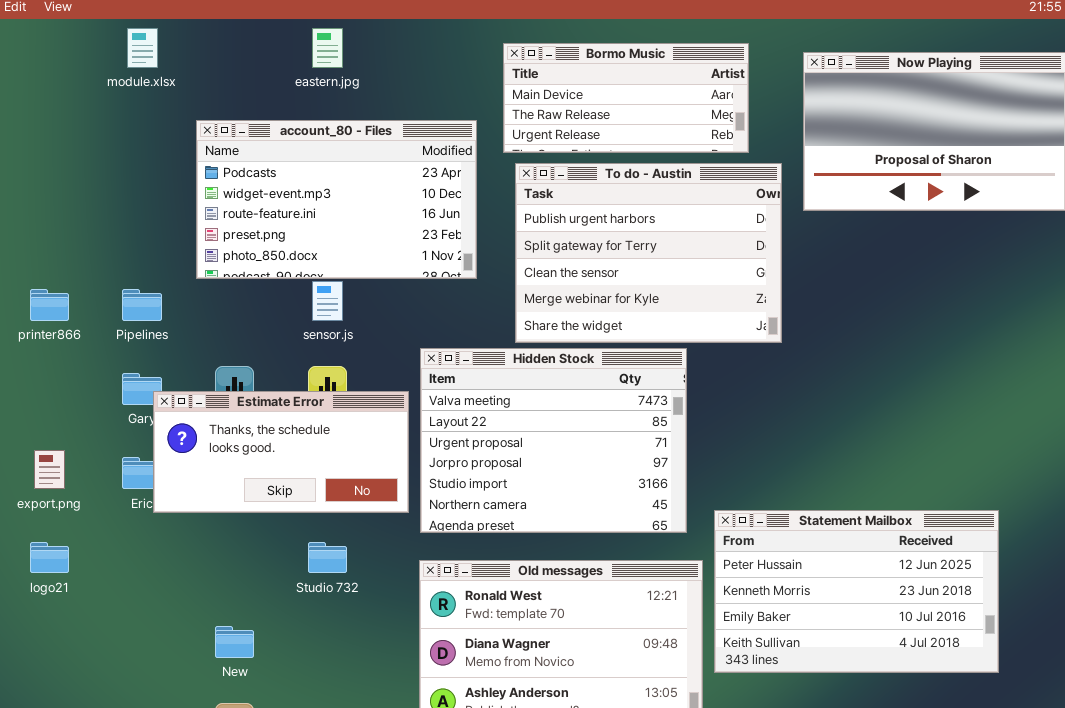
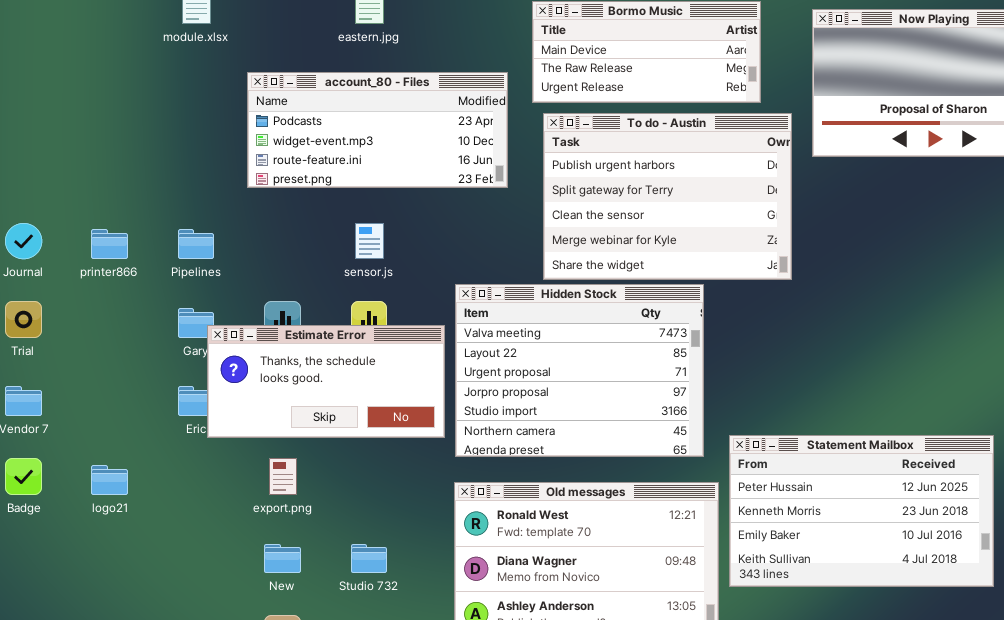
account_80 - Files: [196,120,477,279] -> [247,72,508,188], resized
export.png: [34,450,65,489] -> [269,458,297,495], moved
Studio 732: [308,542,347,573] -> [351,544,387,573], moved

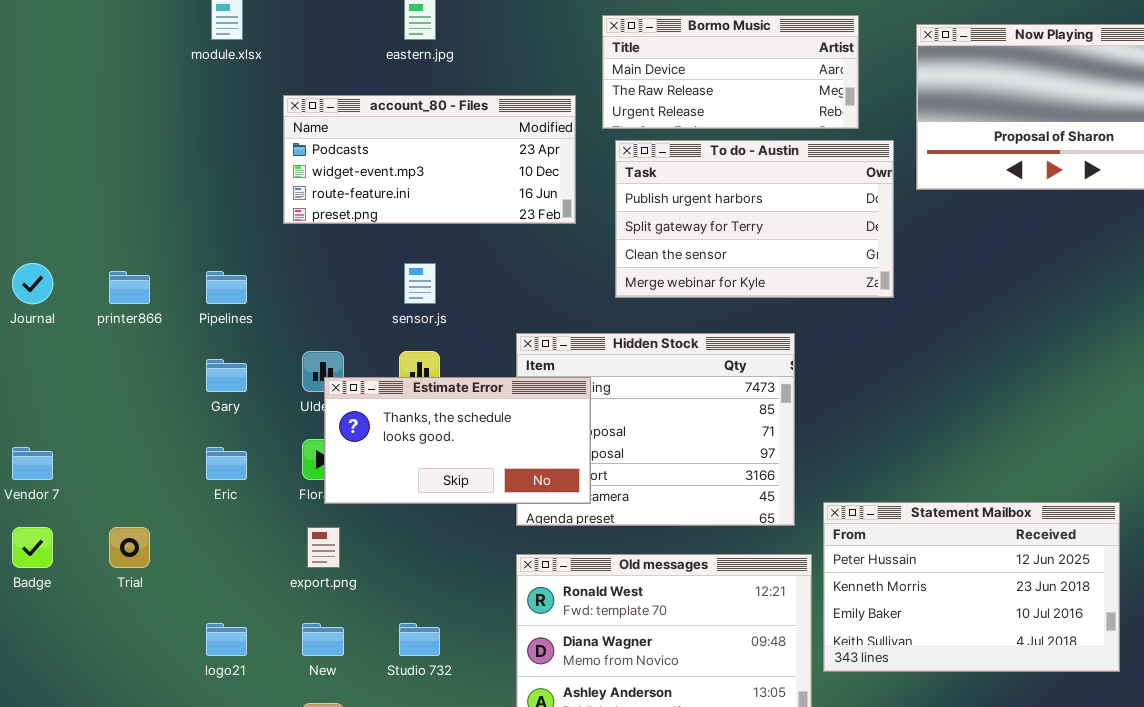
To do - Austin: [543,113,792,280] -> [615,140,894,298], resized
Trial: [5,301,42,338] -> [109,527,150,568], moved
Estimate Error: [207,325,445,438] -> [324,377,591,504], moved
logo21: [91,465,128,495] -> [206,623,247,656], moved

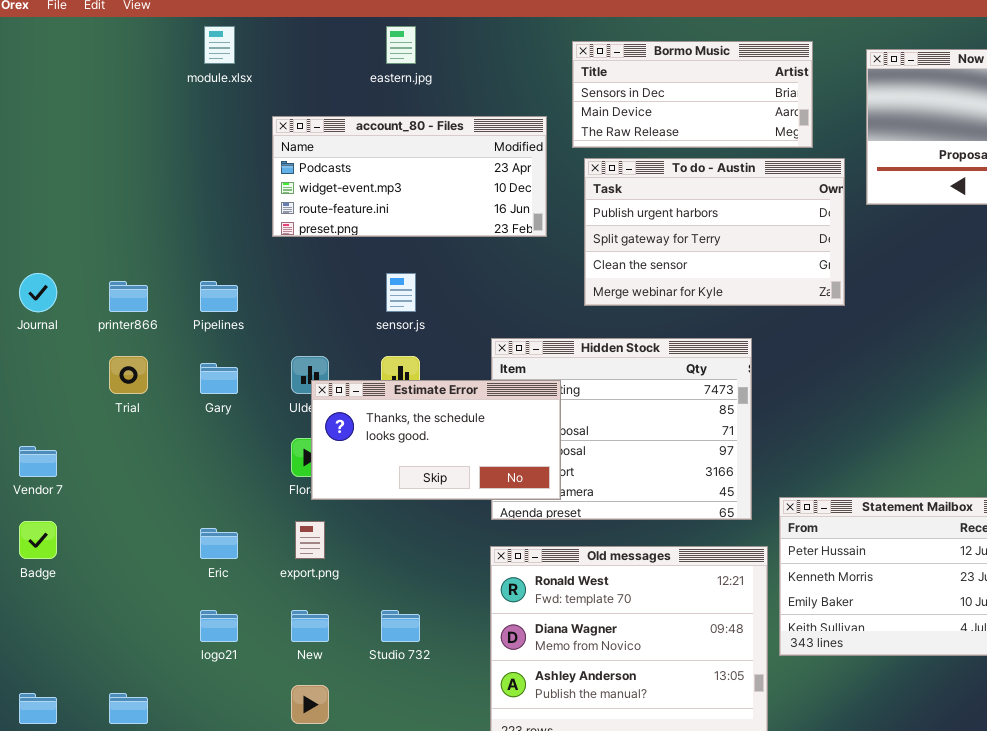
Bormo Music: [602,15,859,129] -> [572,41,813,148], scrolled up 1 row
Eric: [206,447,247,480] -> [200,528,238,559], moved
Trial: [109,527,150,568] -> [109,356,148,394], moved

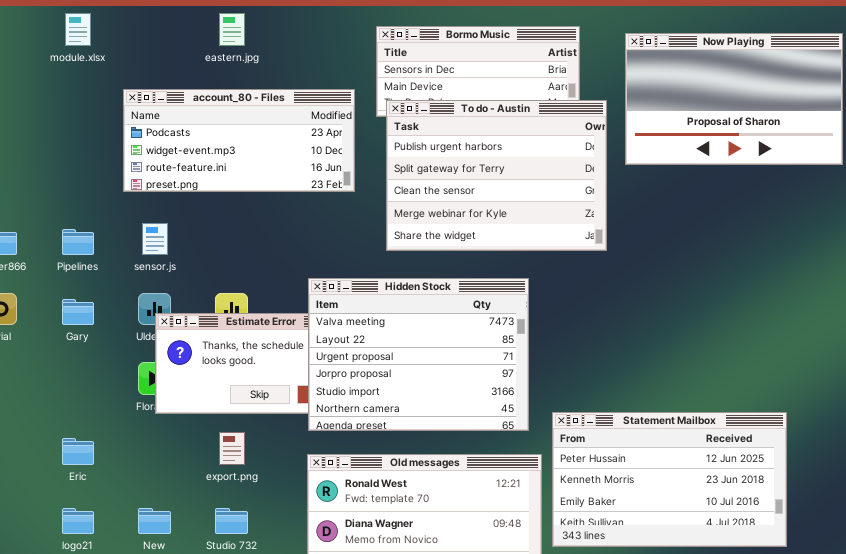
To do - Austin: [584,158,845,306] -> [386,100,607,251], resized
sensor.js: [386,273,416,312] -> [142,223,168,255], moved
Hidden Stock: [491,338,752,520] -> [308,278,529,431], raised
export.png: [295,521,325,559] -> [219,432,245,465], moved

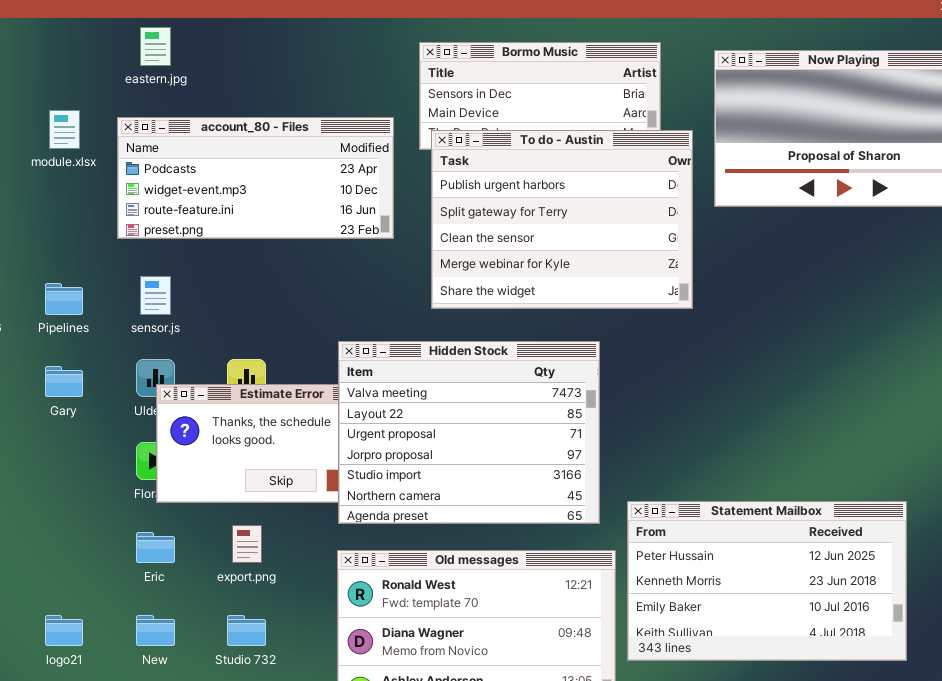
module.xlsx: [65,13,91,46] -> [49,110,80,149], moved
eastern.jpg: [219,13,245,46] -> [140,27,171,66], moved
Eric: [62,438,94,465] -> [136,532,175,563], moved

